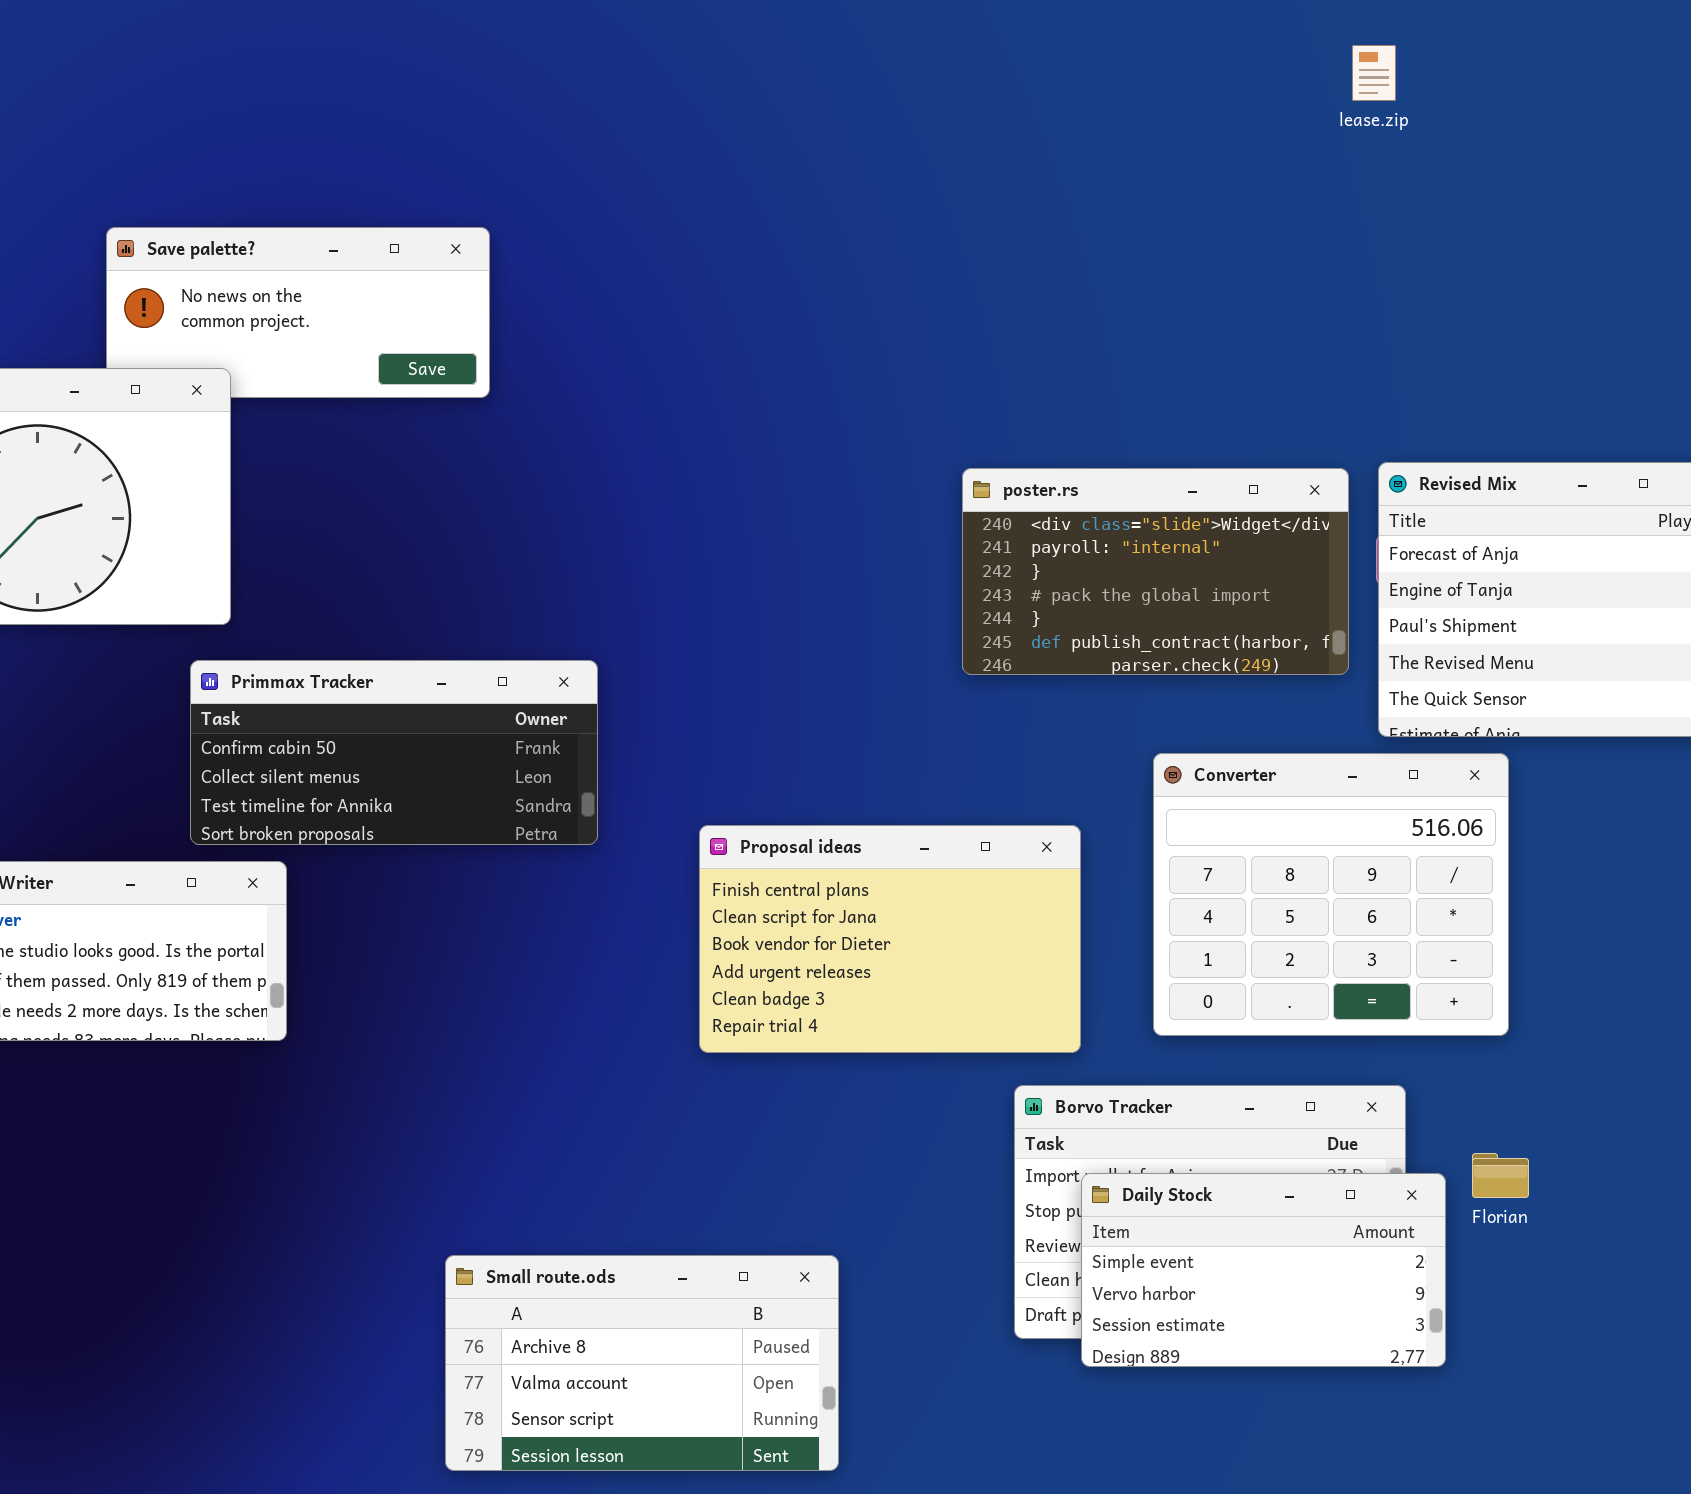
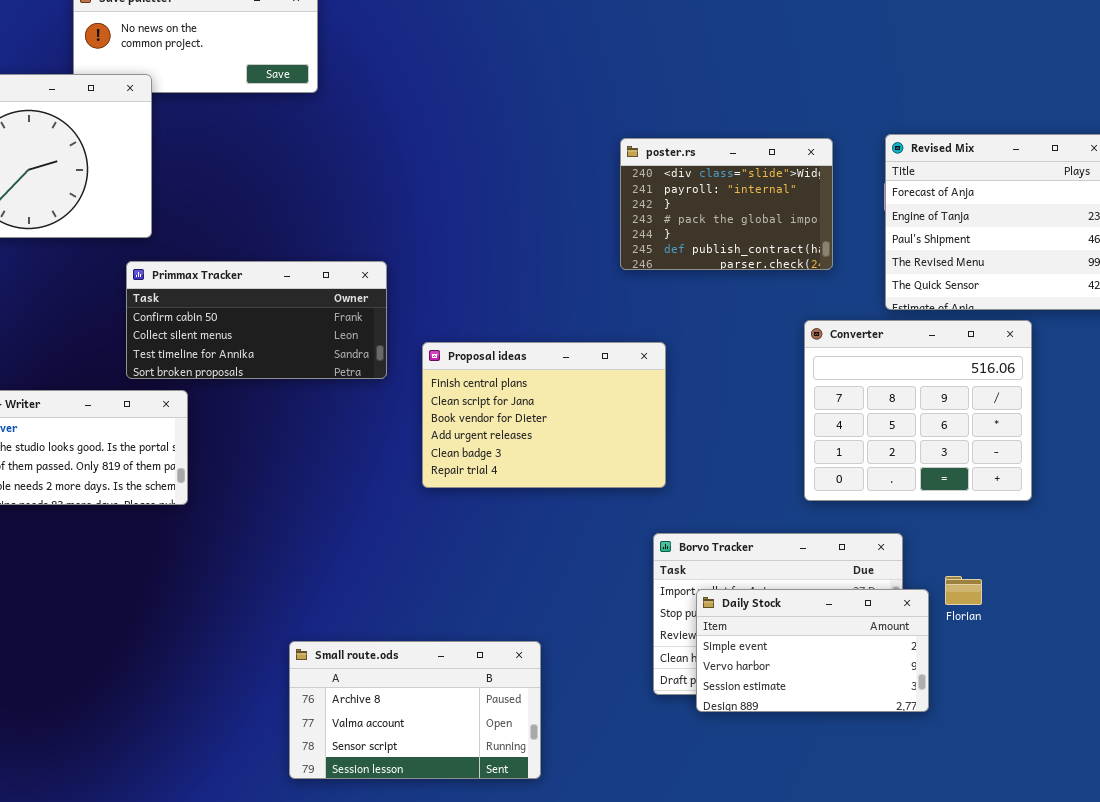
poster.rs: [962,468,1349,675] -> [620,138,833,270], resized
Converter: [1153,753,1509,1036] -> [804,320,1032,501], moved
Proposal ideas: [699,825,1081,1053] -> [422,342,666,488], moved

